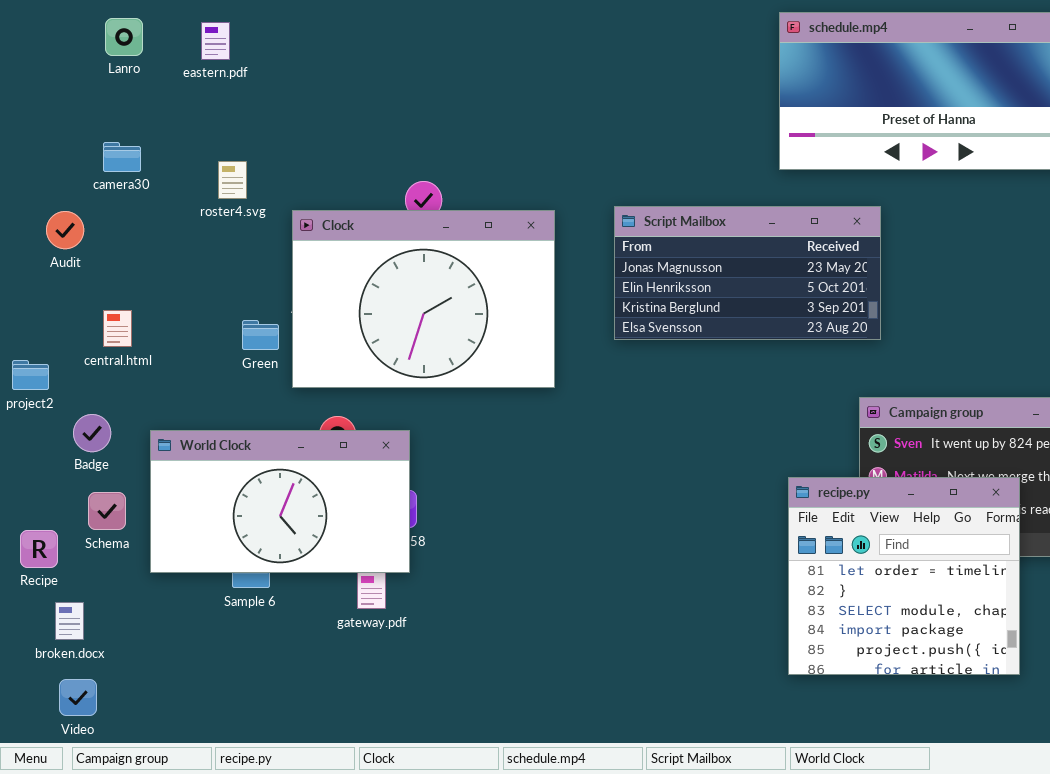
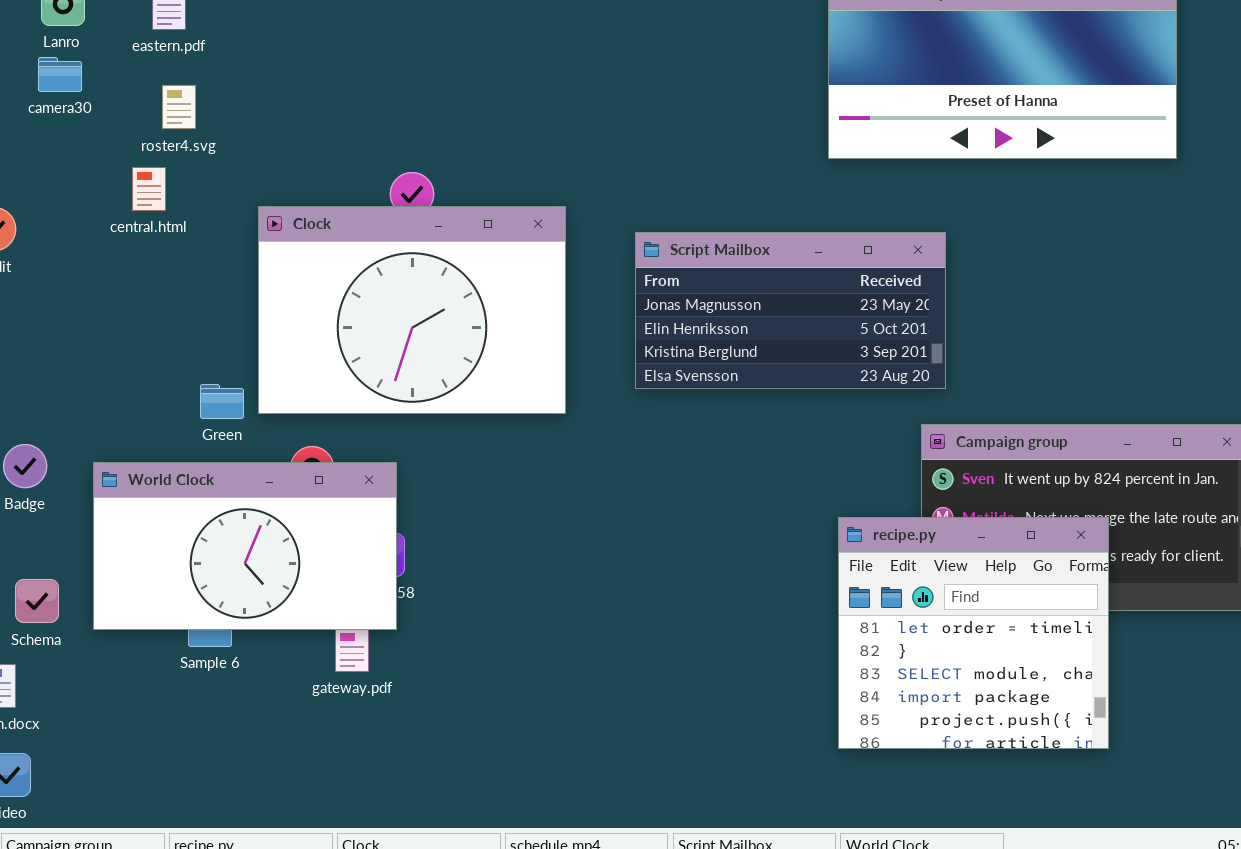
camera30: [103,142,141,172] -> [38,57,82,92], moved
roster4.svg: [218,161,247,199] -> [162,85,196,129], moved
Script Mailbox: [614,206,881,340] -> [635,232,946,389], moved
central.html: [103,310,132,347] -> [132,167,166,211], moved
Green: [242,320,279,350] -> [200,384,244,419], moved
Schema: [88,492,126,530] -> [15,579,59,623], moved

